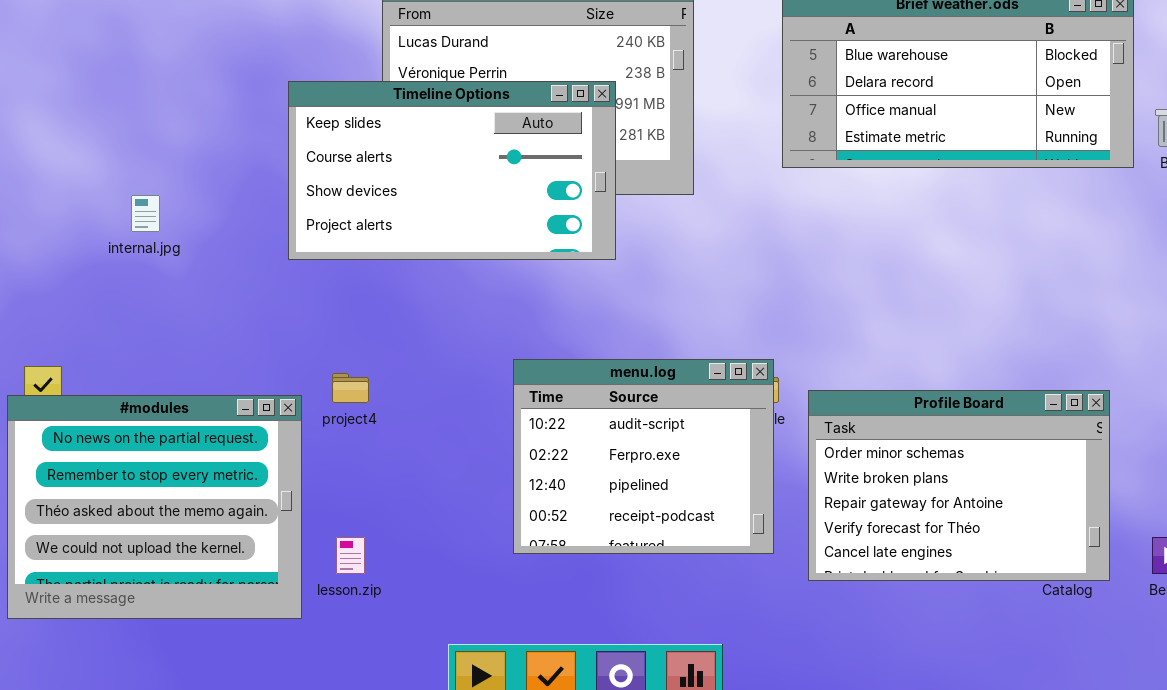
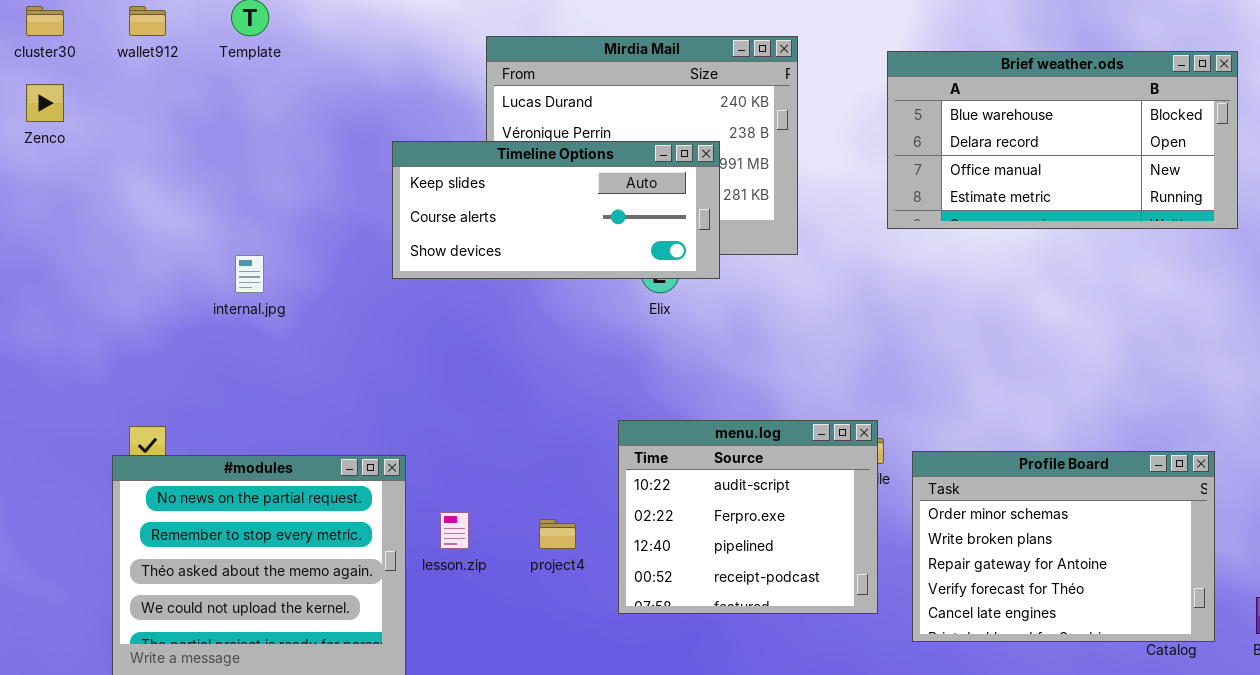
Timeline Options: [288,81,616,260] -> [392,141,720,279], resized
project4: [332,373,369,403] -> [539,519,576,549], moved
lesson.zip: [336,537,365,574] -> [440,512,469,549], moved

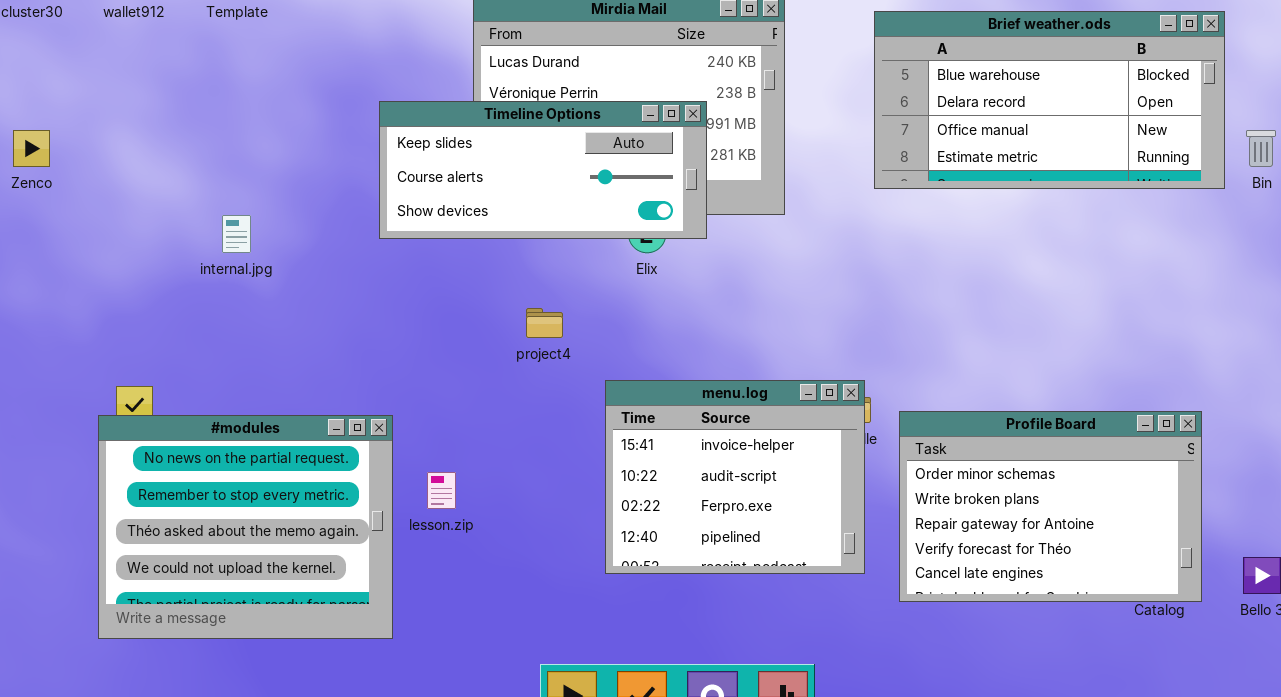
Zenco: [26,84,64,122] -> [13,130,50,167], moved
menu.log: [618,420,878,614] -> [605,380,865,574], scrolled up 1 row
project4: [539,519,576,549] -> [526,308,563,338], moved

